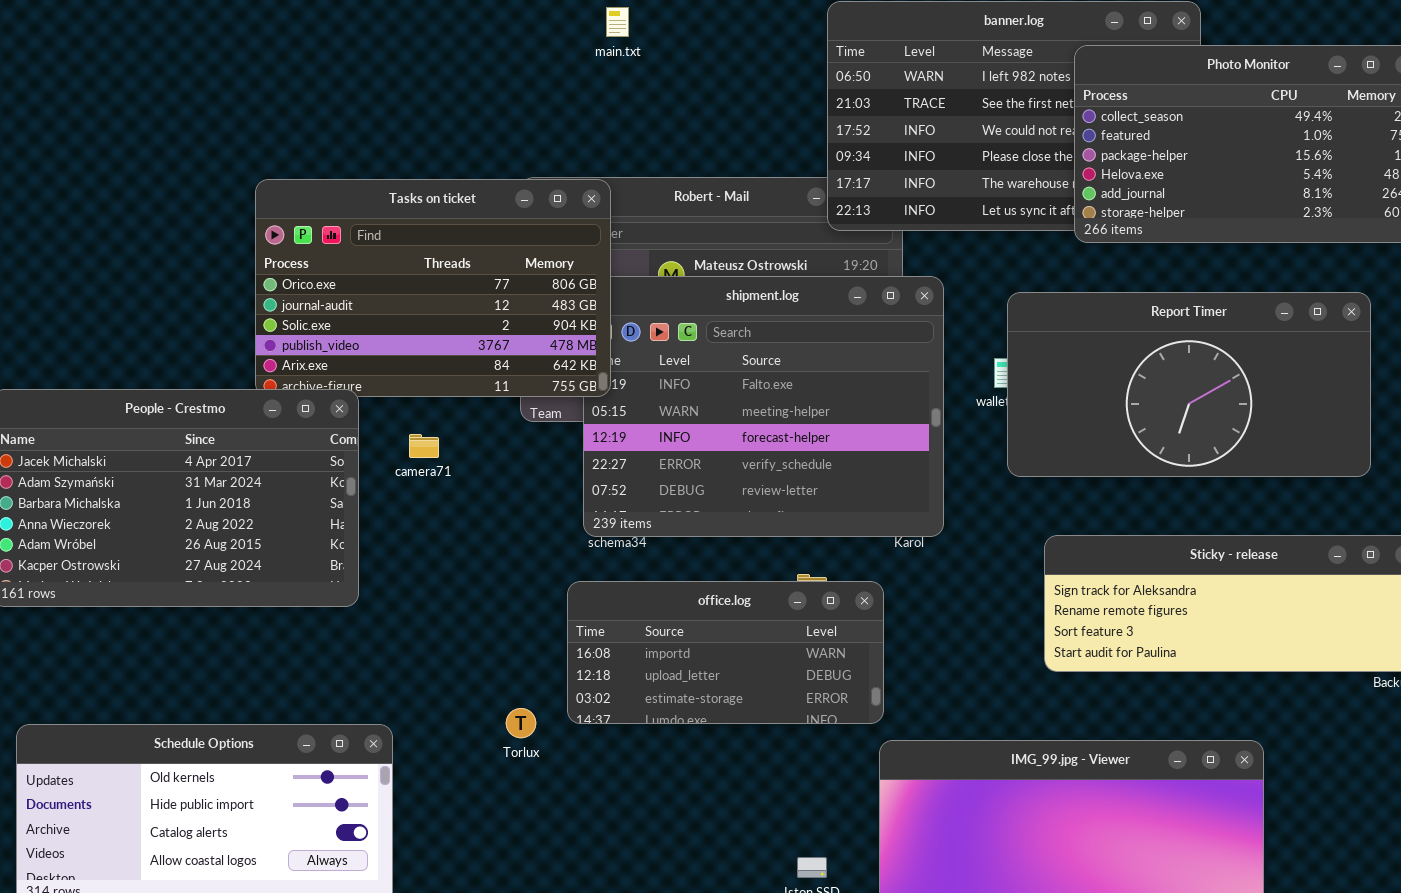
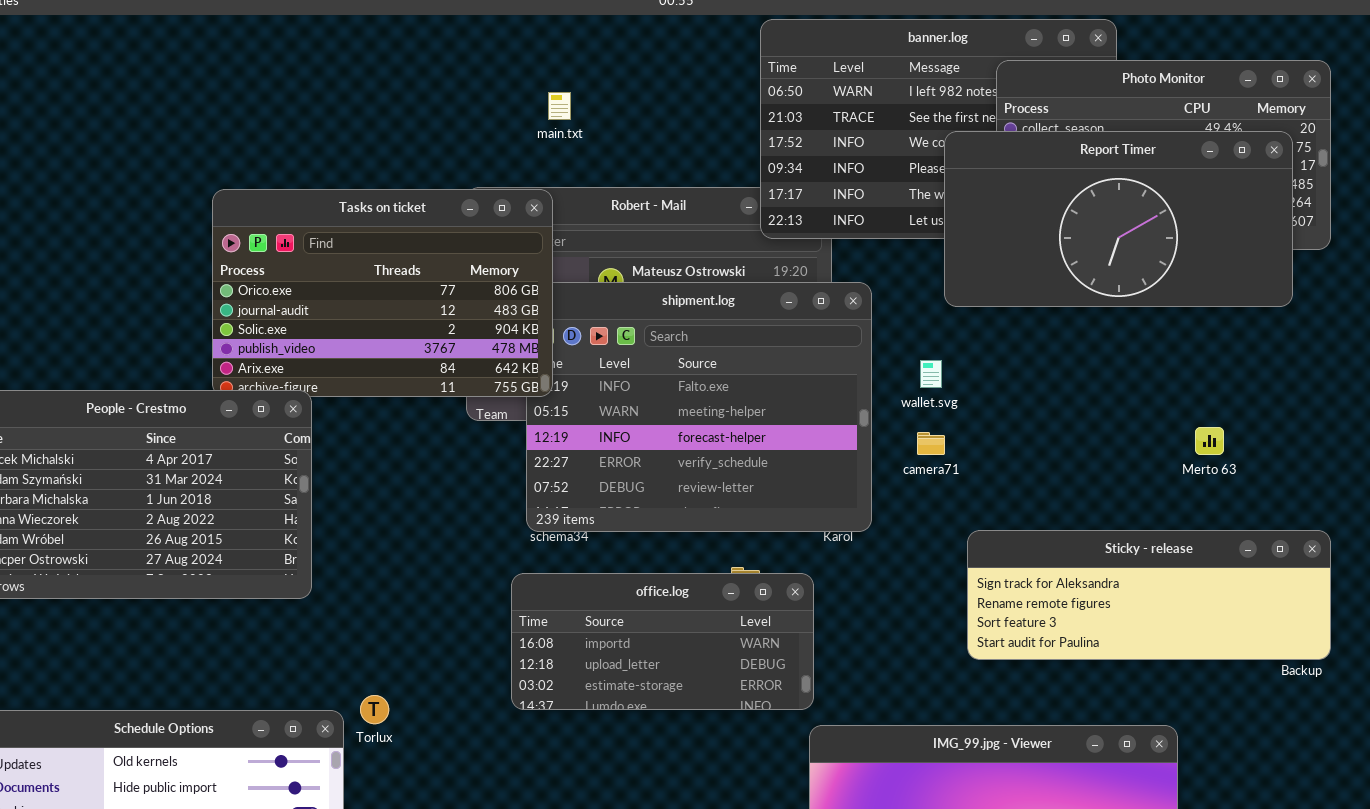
main.txt: [606,7,629,37] -> [548,92,571,120], moved
Report Timer: [1007,292,1371,477] -> [944,131,1293,307], moved
camera71: [409,434,439,458] -> [917,432,945,455], moved
Torlux: [506,708,536,738] -> [360,695,389,724], moved

